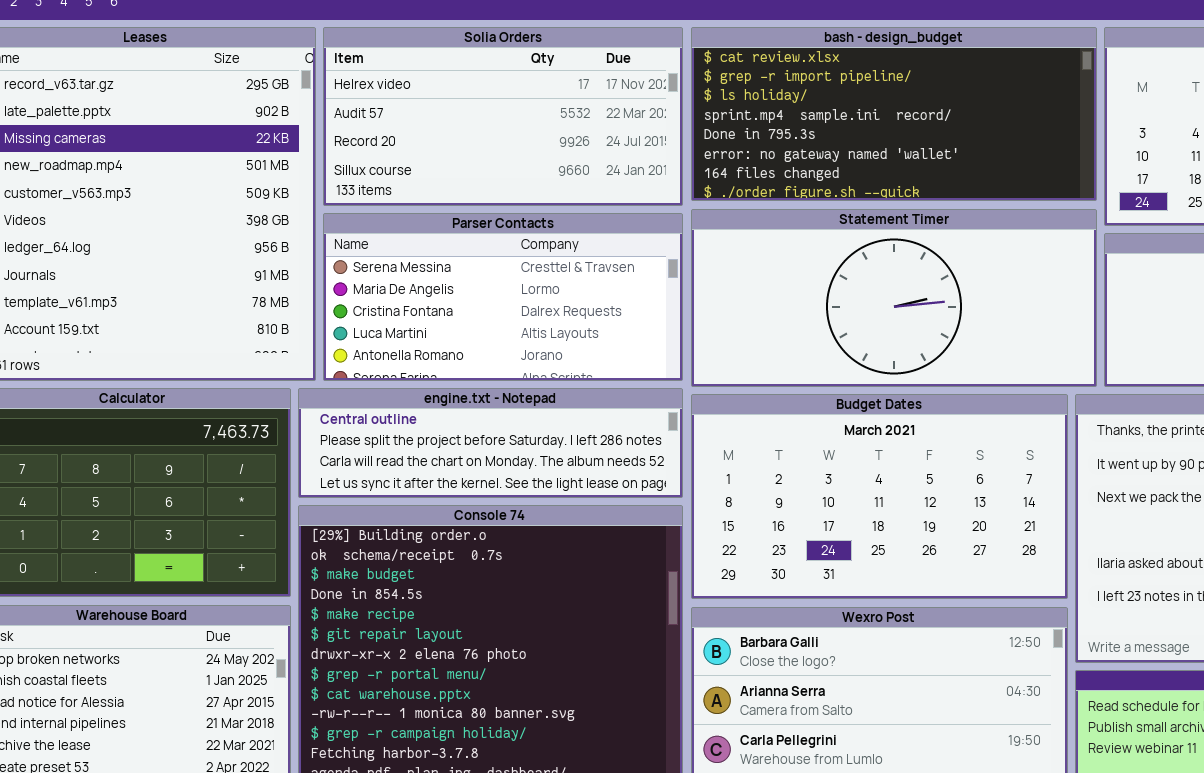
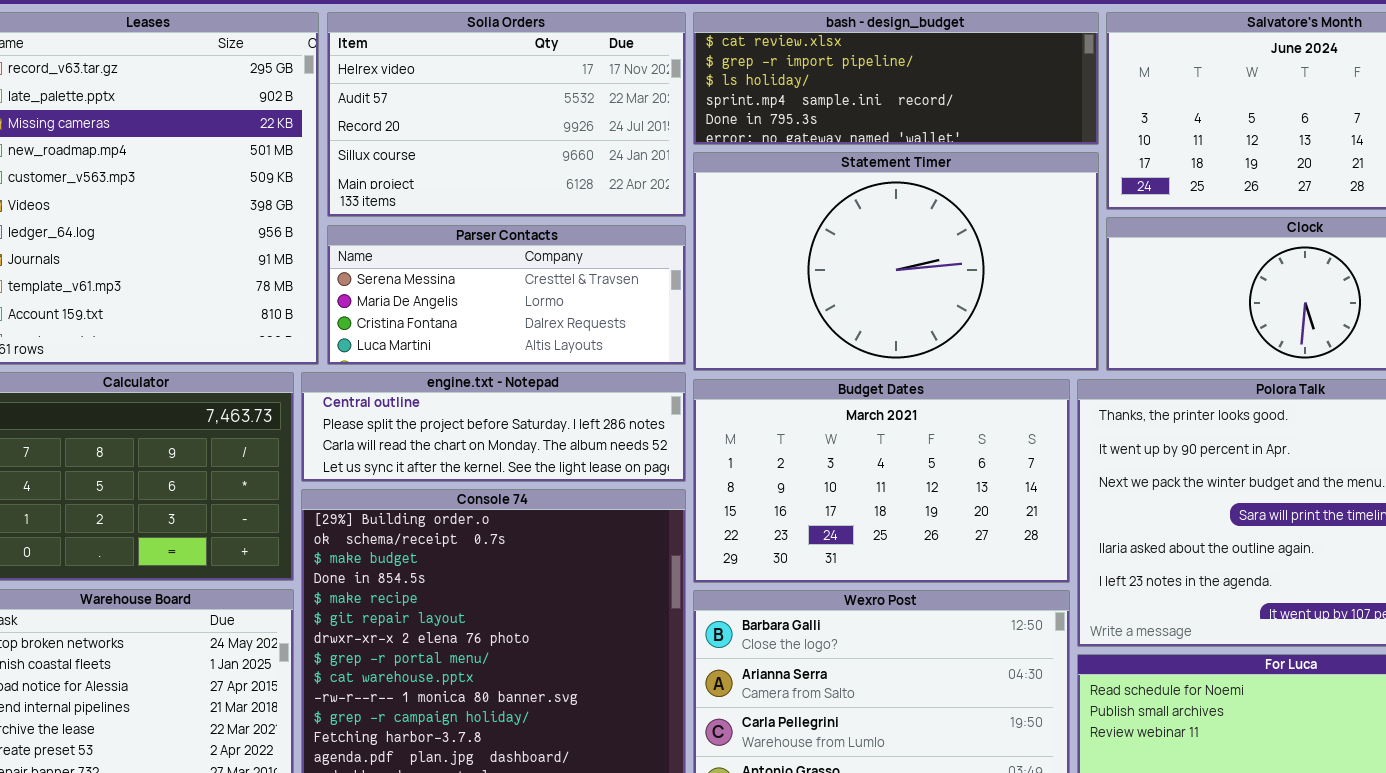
Solia Orders: [323,27,683,206] -> [327,12,686,217], resized
bash - design_budget: [691,27,1097,201] -> [693,12,1099,145], resized
Statement Timer: [691,209,1097,387] -> [693,152,1099,371], resized
Parser Contacts: [323,213,683,381] -> [327,225,686,365], resized

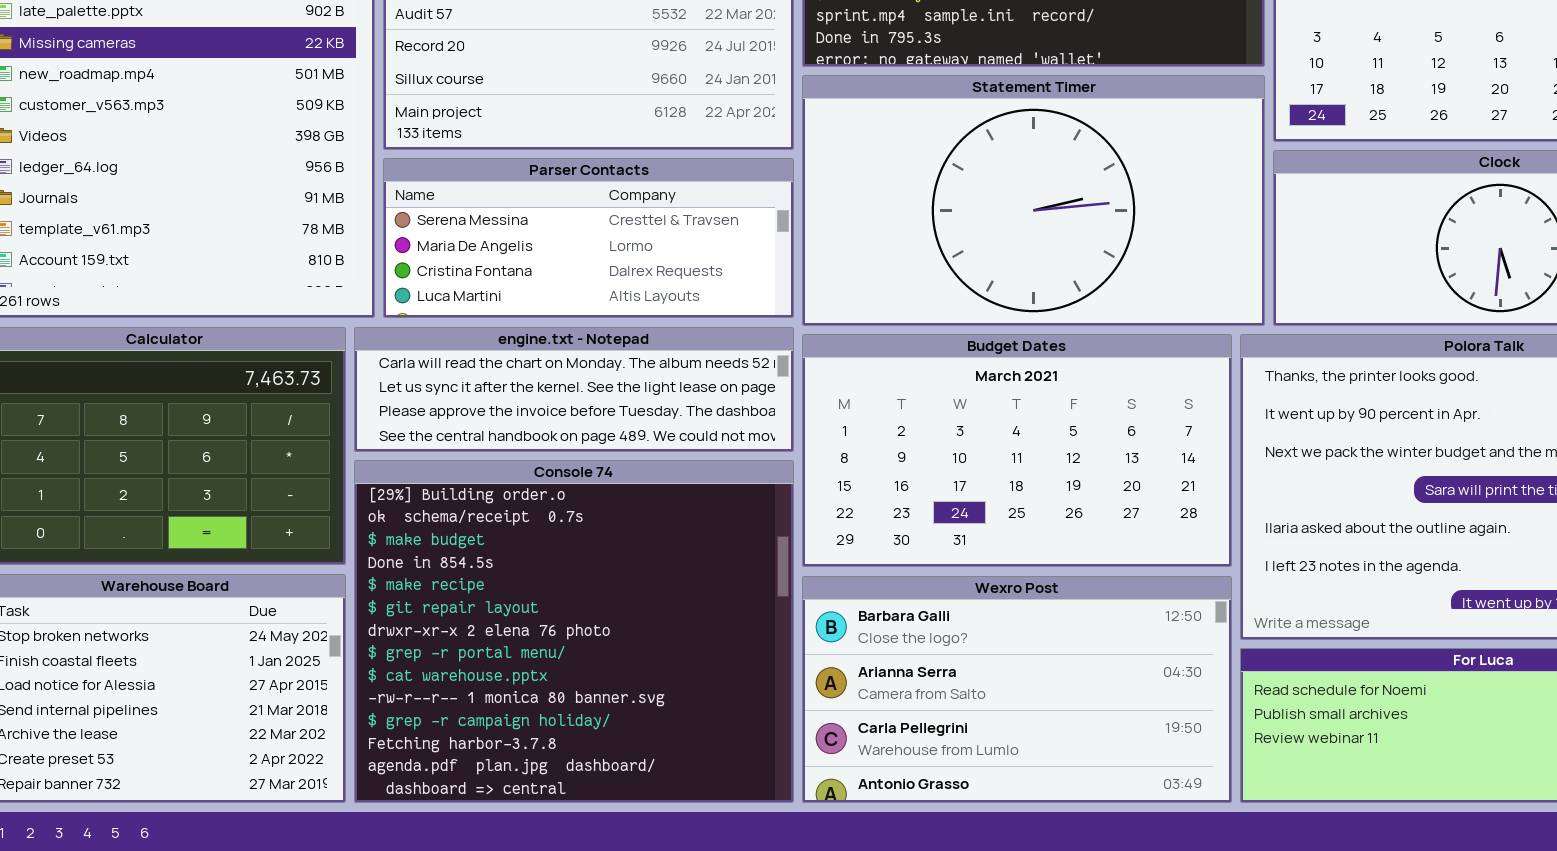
engine.txt - Notepad: [301,372,686,482] -> [354,327,794,452], scrolled down 2 rows

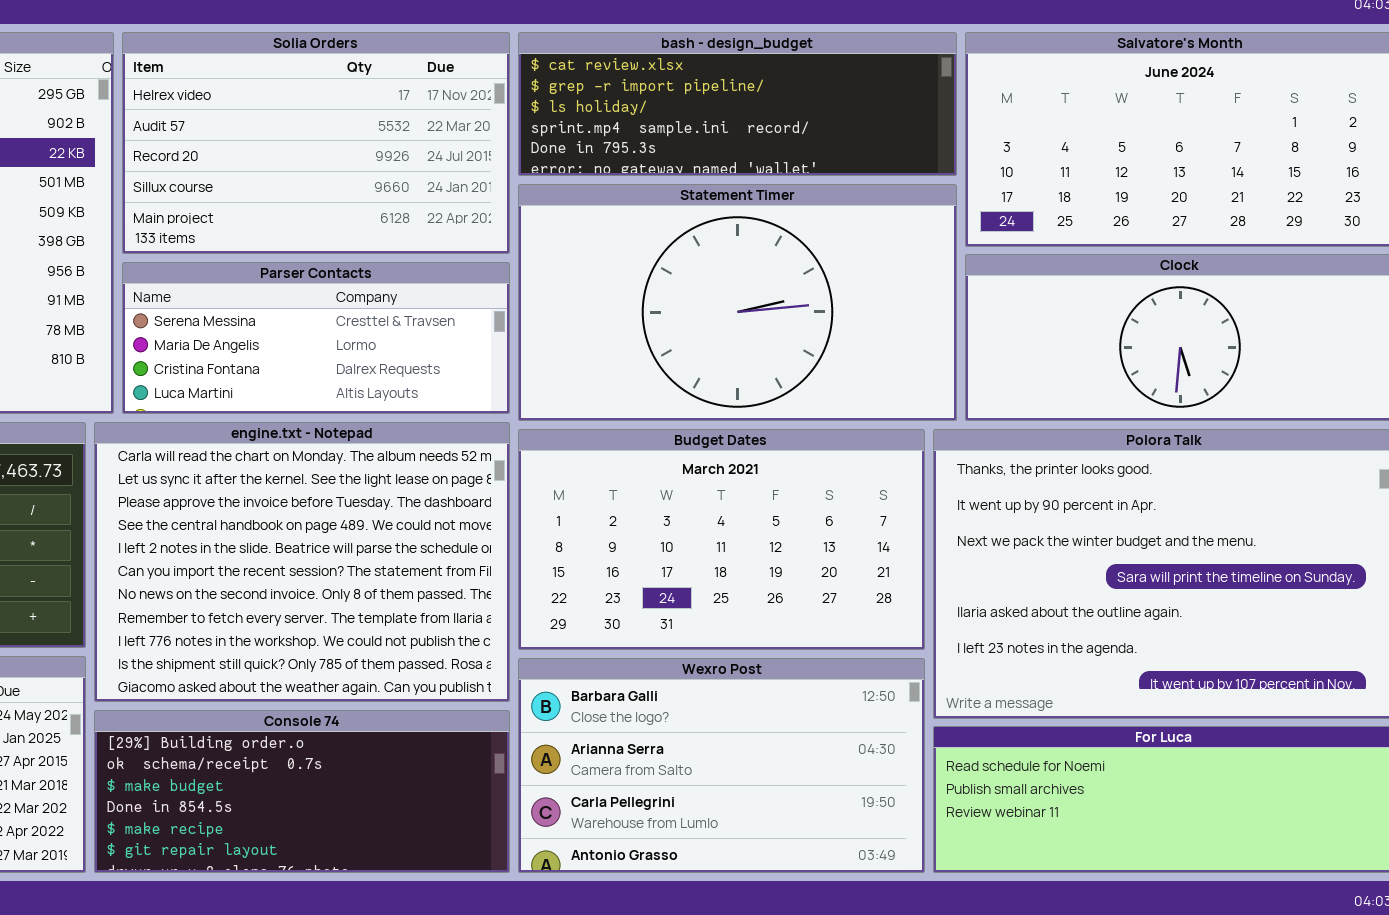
engine.txt - Notepad: [354,327,794,452] -> [94,422,510,702], resized
Console 74: [354,460,794,803] -> [94,710,510,873], resized

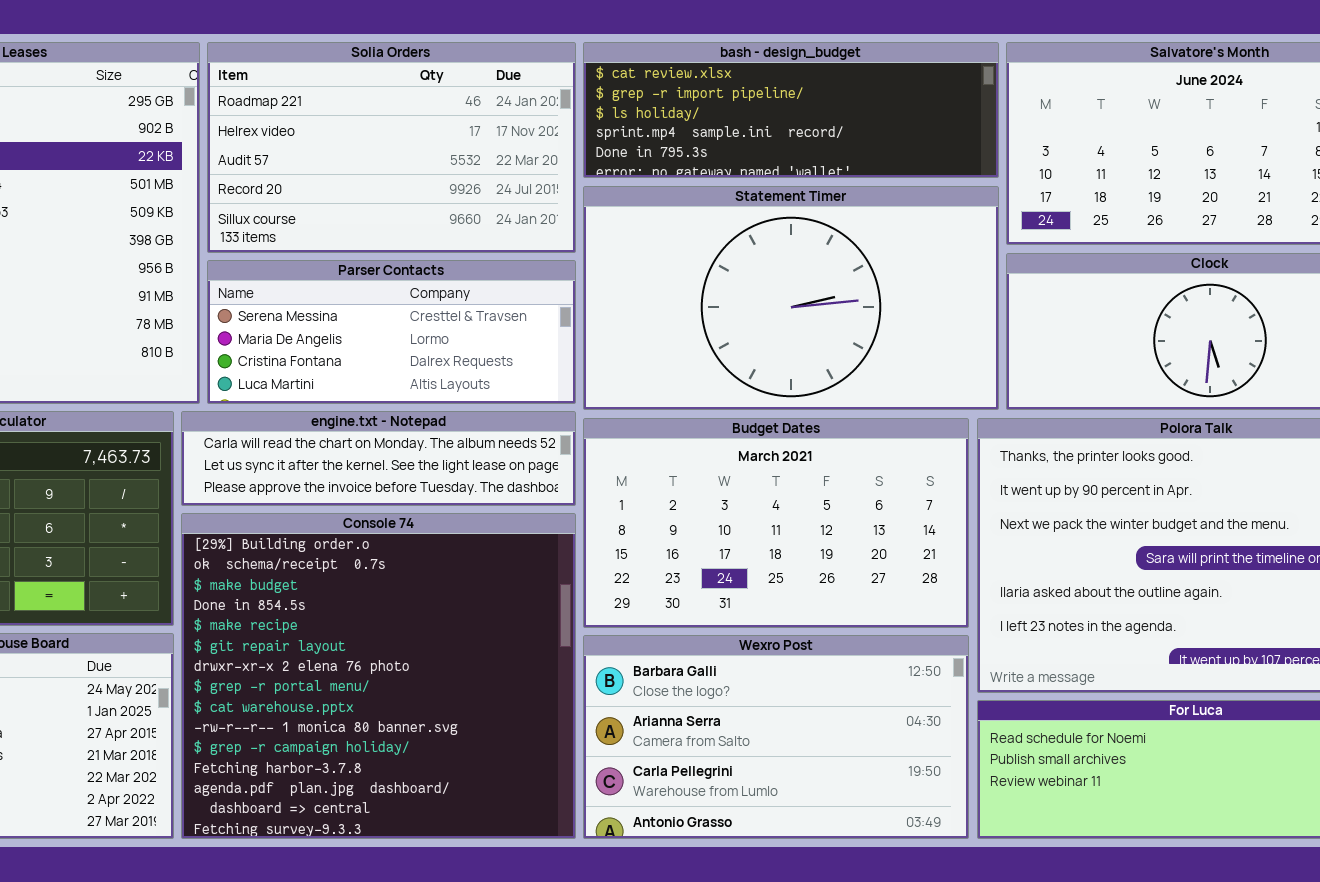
Solia Orders: [122,32,510,254] -> [207,42,576,253], scrolled up 1 row
engine.txt - Notepad: [94,422,510,702] -> [181,411,576,506], resized
Console 74: [94,710,510,873] -> [181,513,576,839], resized

